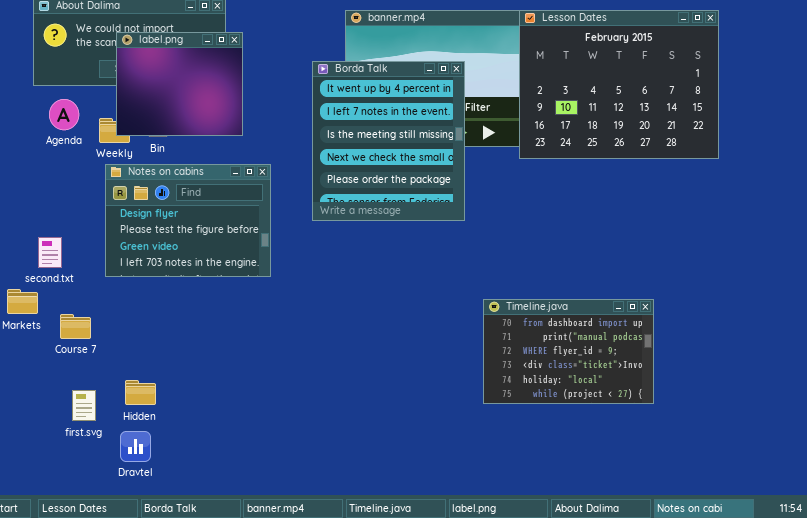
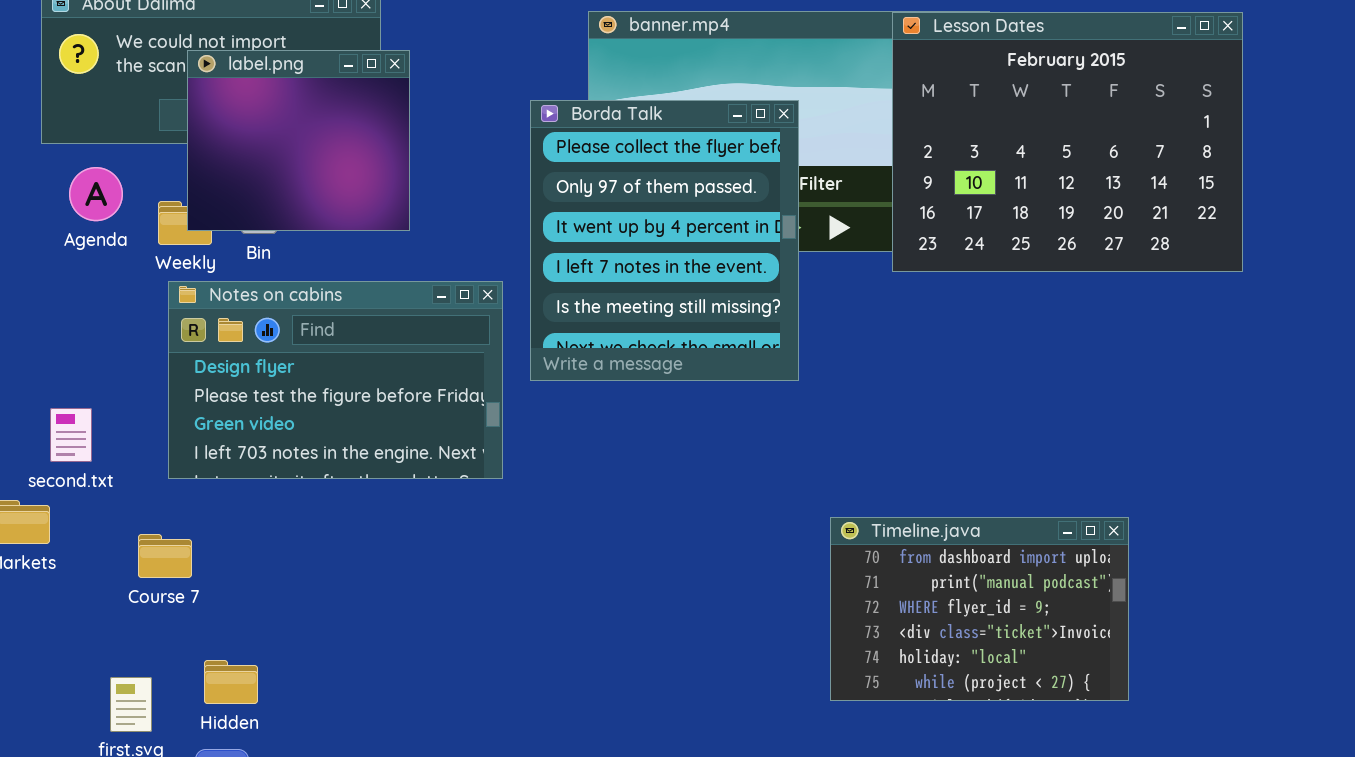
Borda Talk: [312,61,465,221] -> [530,100,799,381], scrolled up 2 rows
Notes on cabins: [105,164,271,277] -> [168,281,503,479], resized
Course 7: [60,314,91,339] -> [138,534,192,578], moved

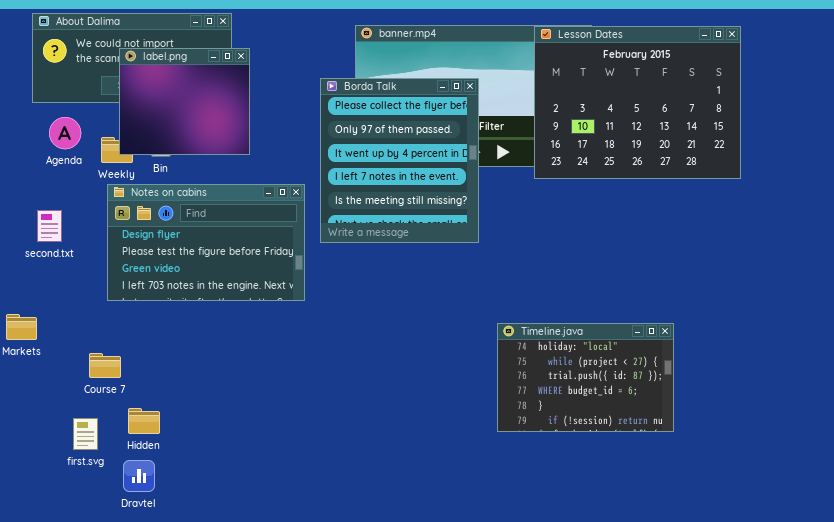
second.txt: [50,408,92,462] -> [37,210,62,242], moved
Timeline.java: [830,517,1129,701] -> [497,323,674,432], scrolled down 4 rows
Course 7: [138,534,192,578] -> [89,353,121,378], moved

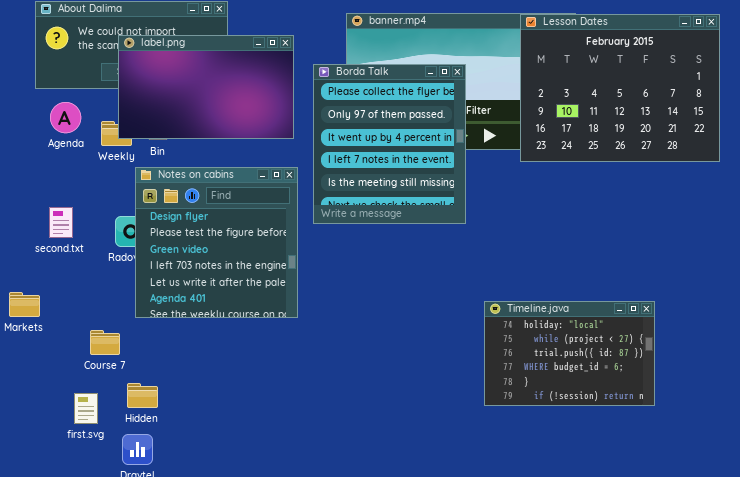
label.png: [119,48,250,155] -> [118,35,294,139], resized
Notes on cabins: [107,184,305,301] -> [135,167,298,318], resized
second.txt: [37,210,62,242] -> [49,207,73,238], moved

